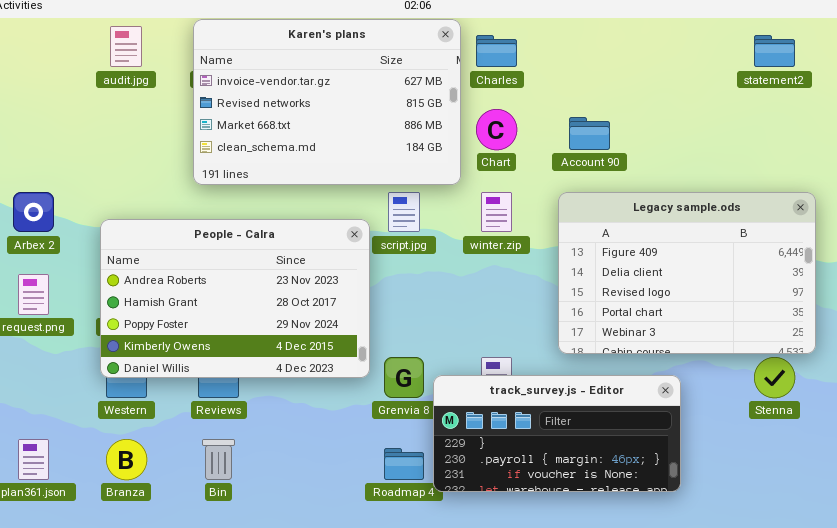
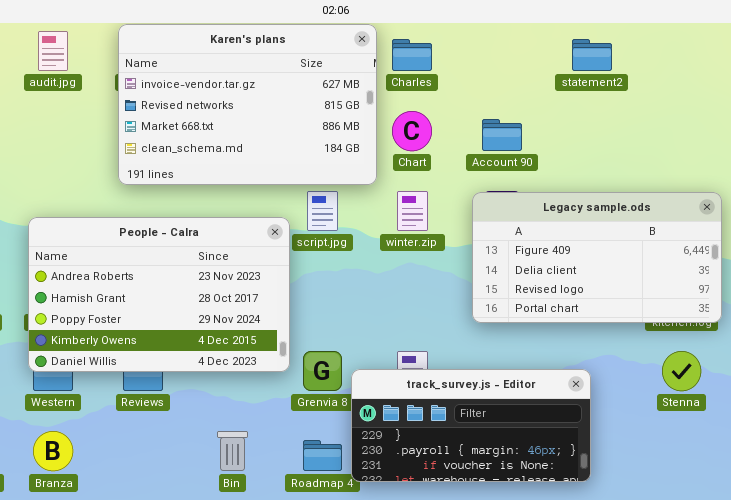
statement2: [754,35,795,67] -> [572,39,612,71], moved
Legacy sample.ods: [558,192,816,354] -> [472,192,722,323], resized
Bin: [202,439,235,480] -> [217,431,248,471], moved

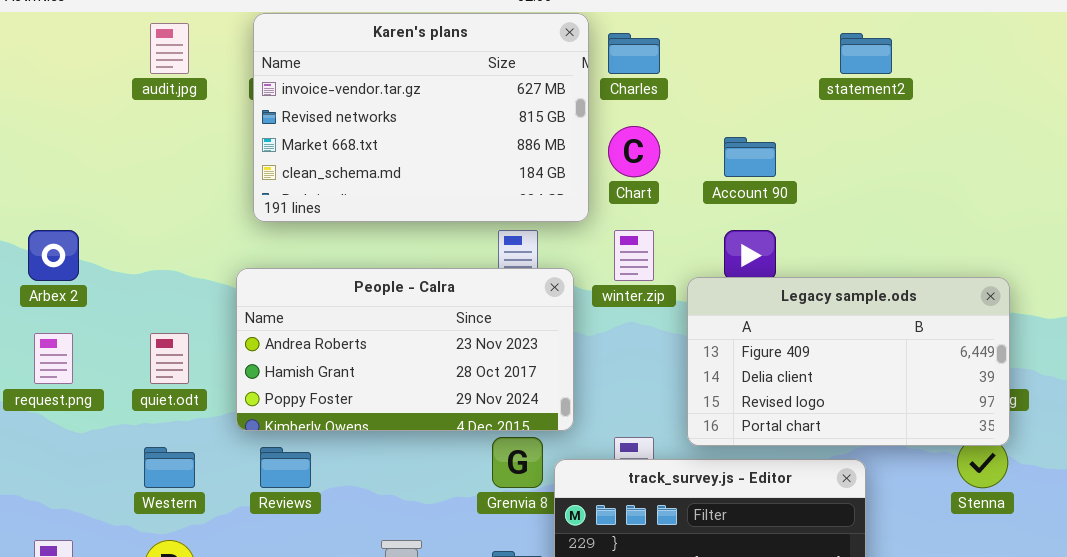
Legacy sample.ods: [472,192,722,323] -> [687,277,1010,446], moved
People - Calra: [28,217,290,372] -> [236,268,574,431], moved, resized

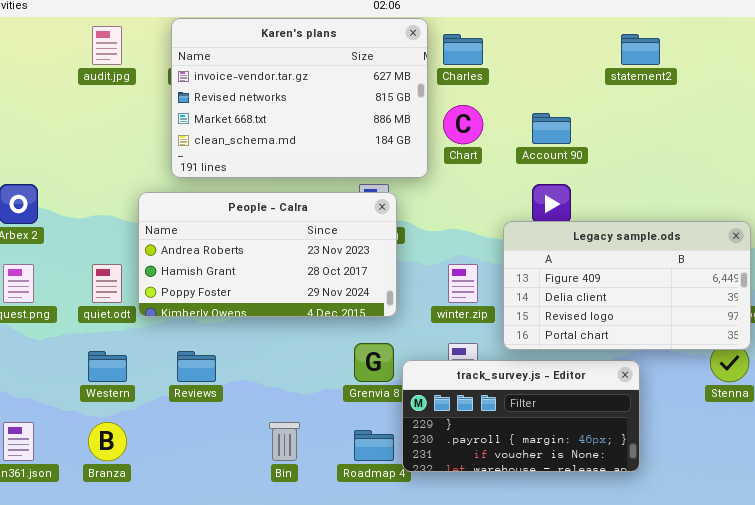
winter.zip: [614,230,654,281] -> [448,264,478,303], moved
People - Calra: [236,268,574,431] -> [138,192,397,317], moved

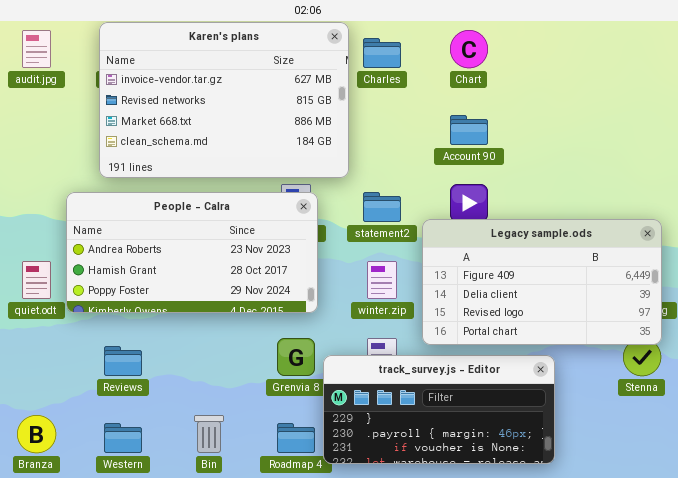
statement2: [621,34,660,65] -> [363,192,401,222], moved
Chart: [443,105,483,144] -> [450,30,488,68], moved
Western: [88,351,127,382] -> [104,423,142,453], moved

